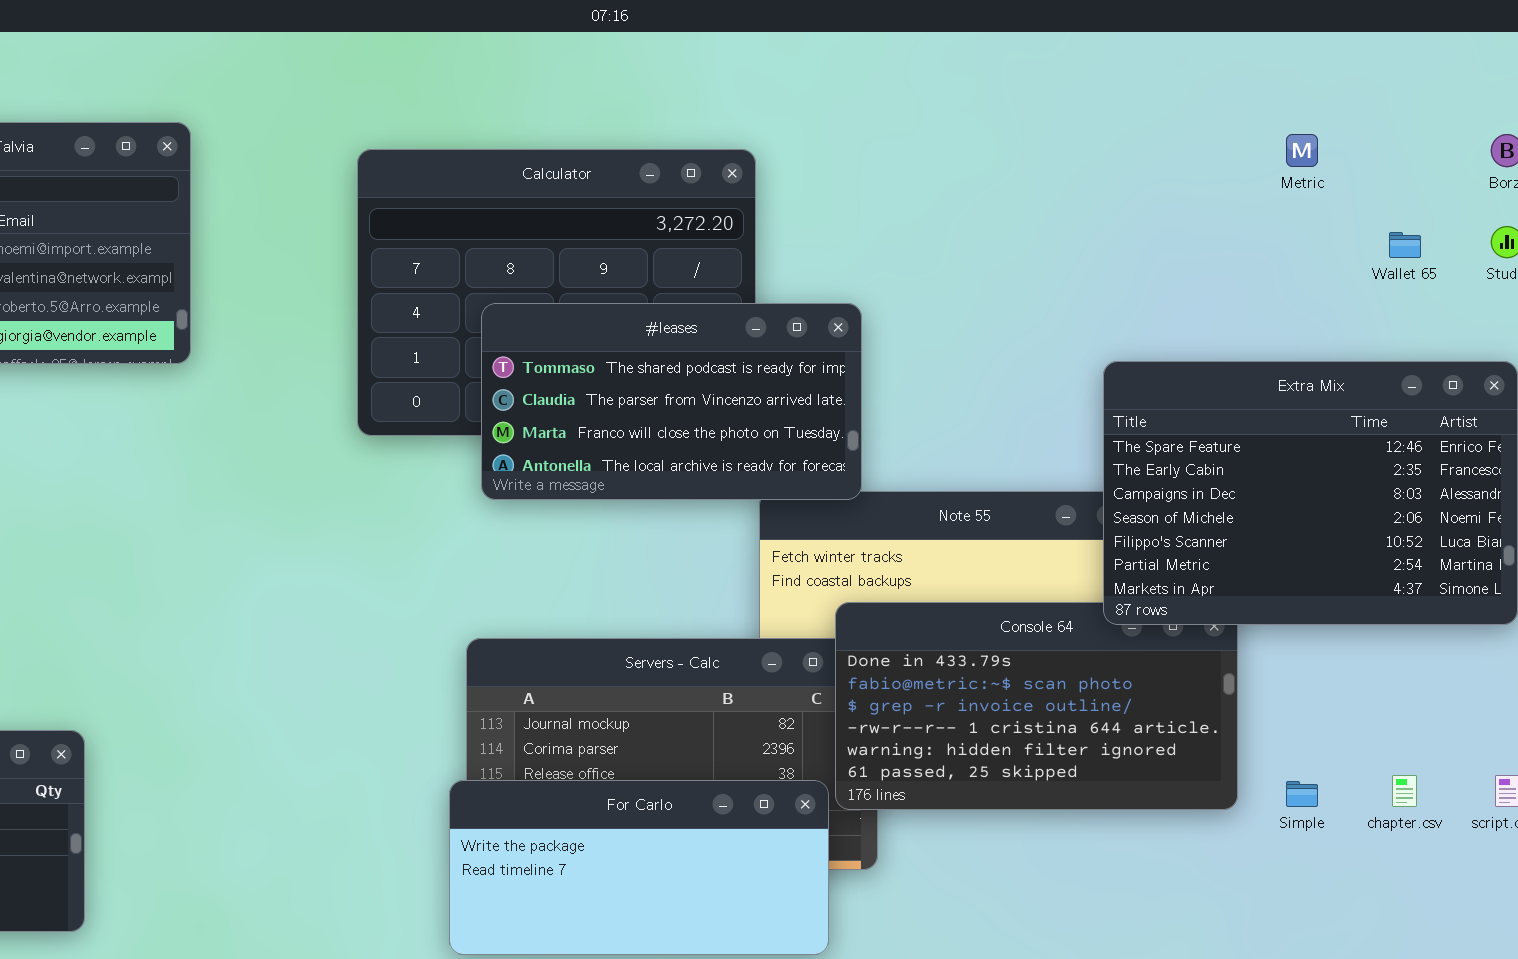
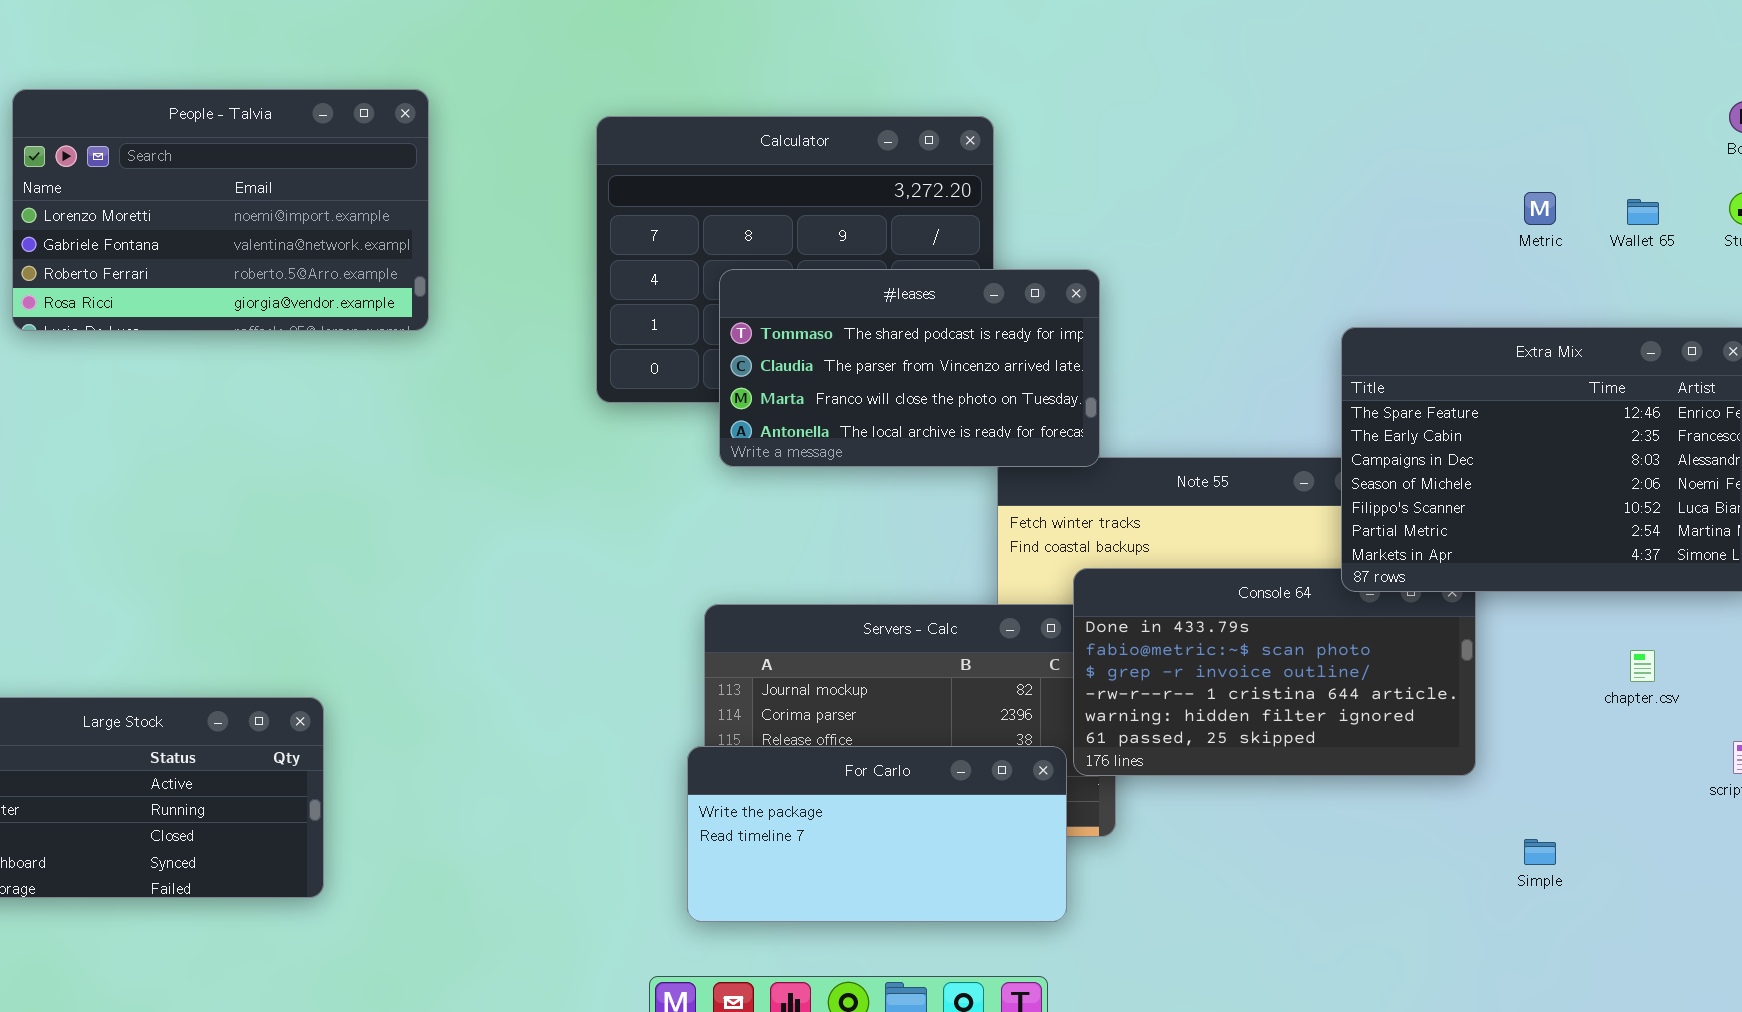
Metric: [1286,134,1318,167] -> [1524,192,1556,225], moved
chapter.csv: [1392,775,1417,807] -> [1630,650,1655,682], moved
Simple: [1286,781,1318,807] -> [1524,839,1556,865], moved

